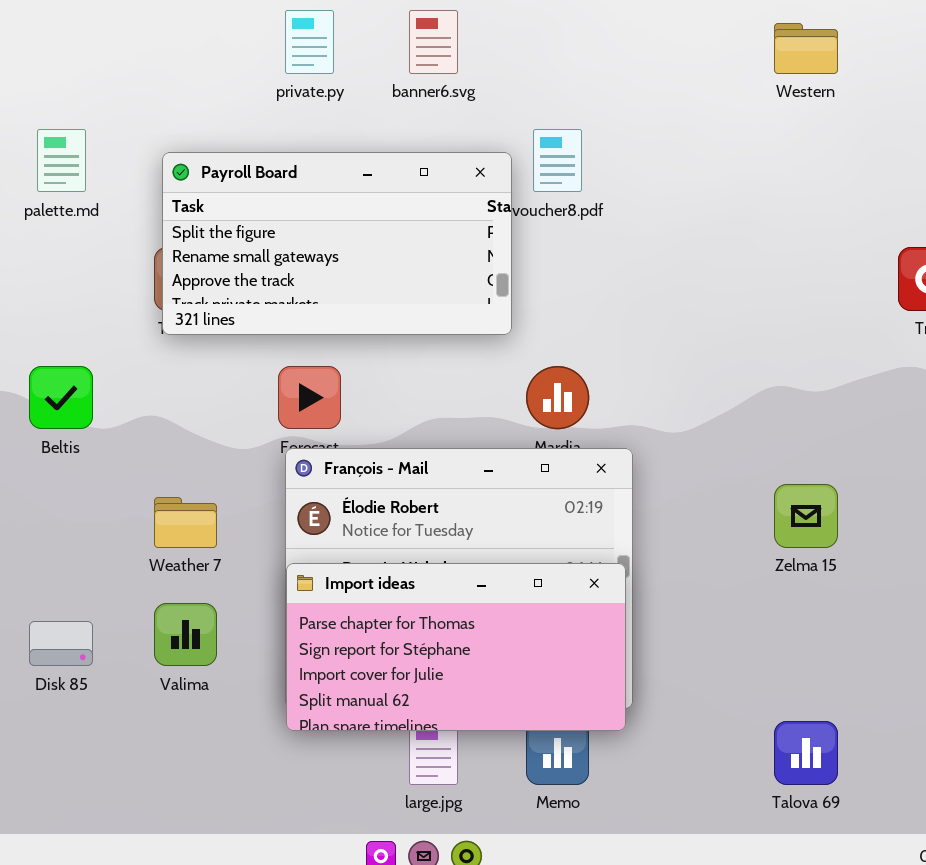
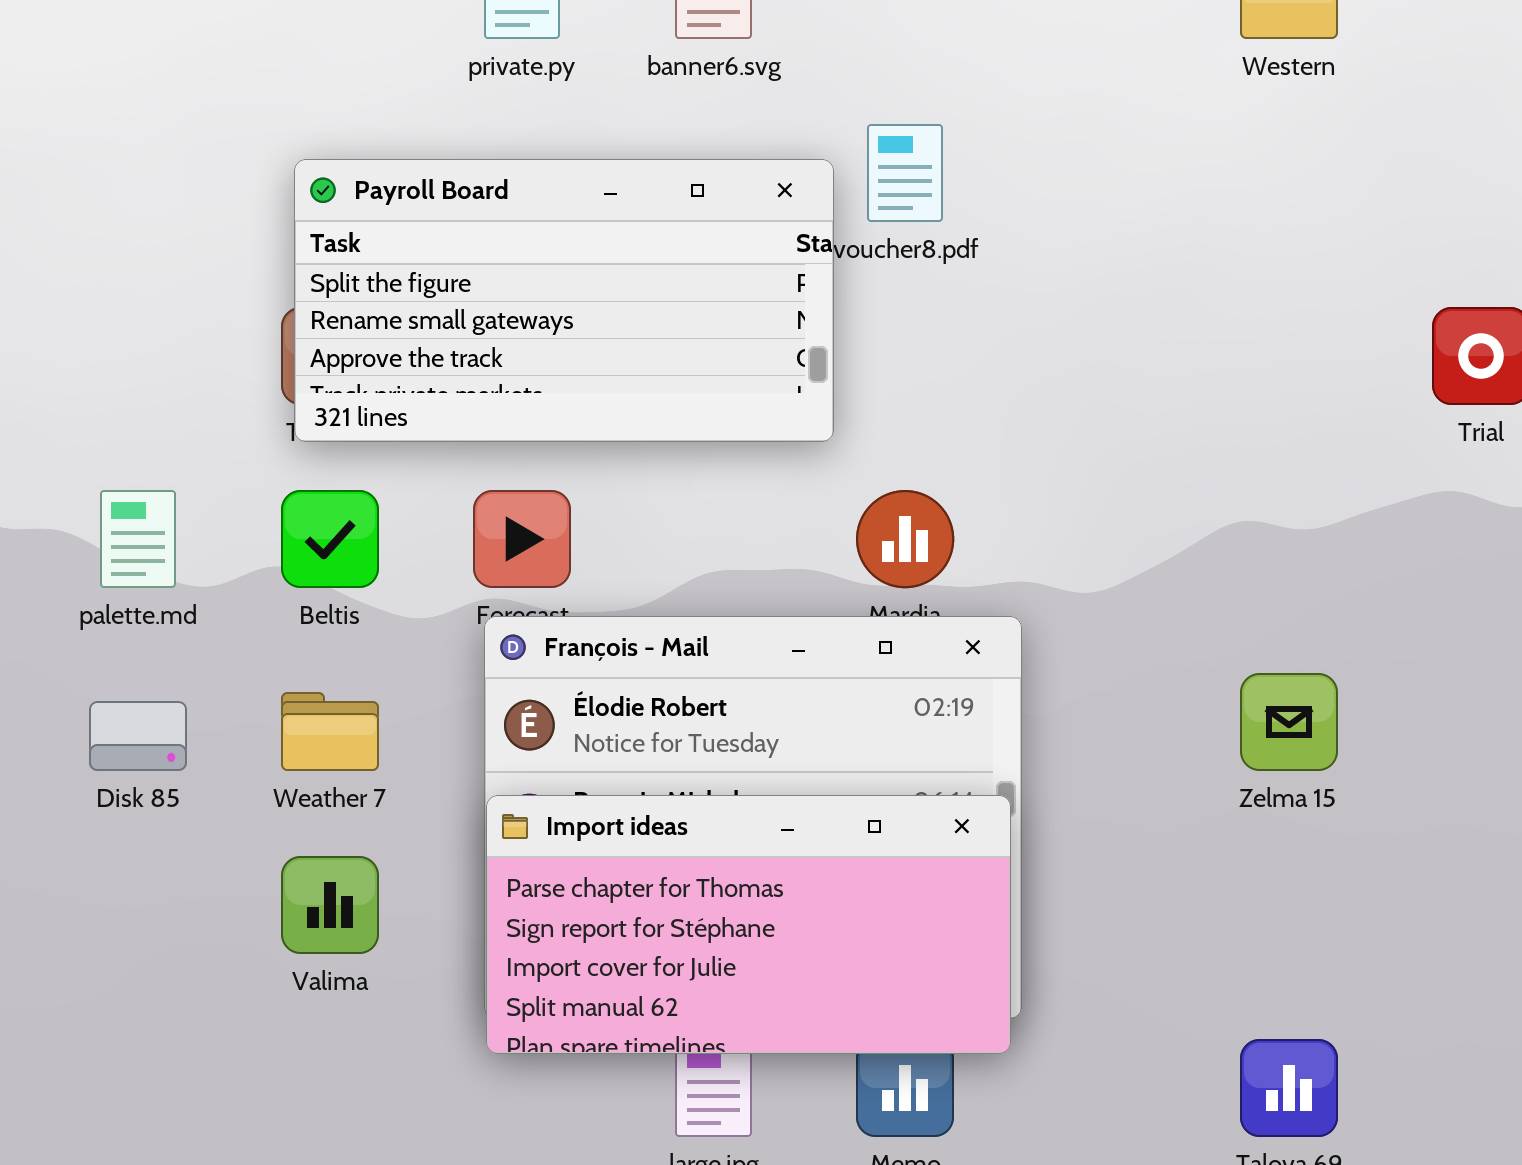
palette.md: [37,129,86,192] -> [100,490,176,588], moved
Beltis: [29,366,93,429] -> [281,490,379,588], moved
Disk 85: [29,621,93,666] -> [89,701,187,771], moved

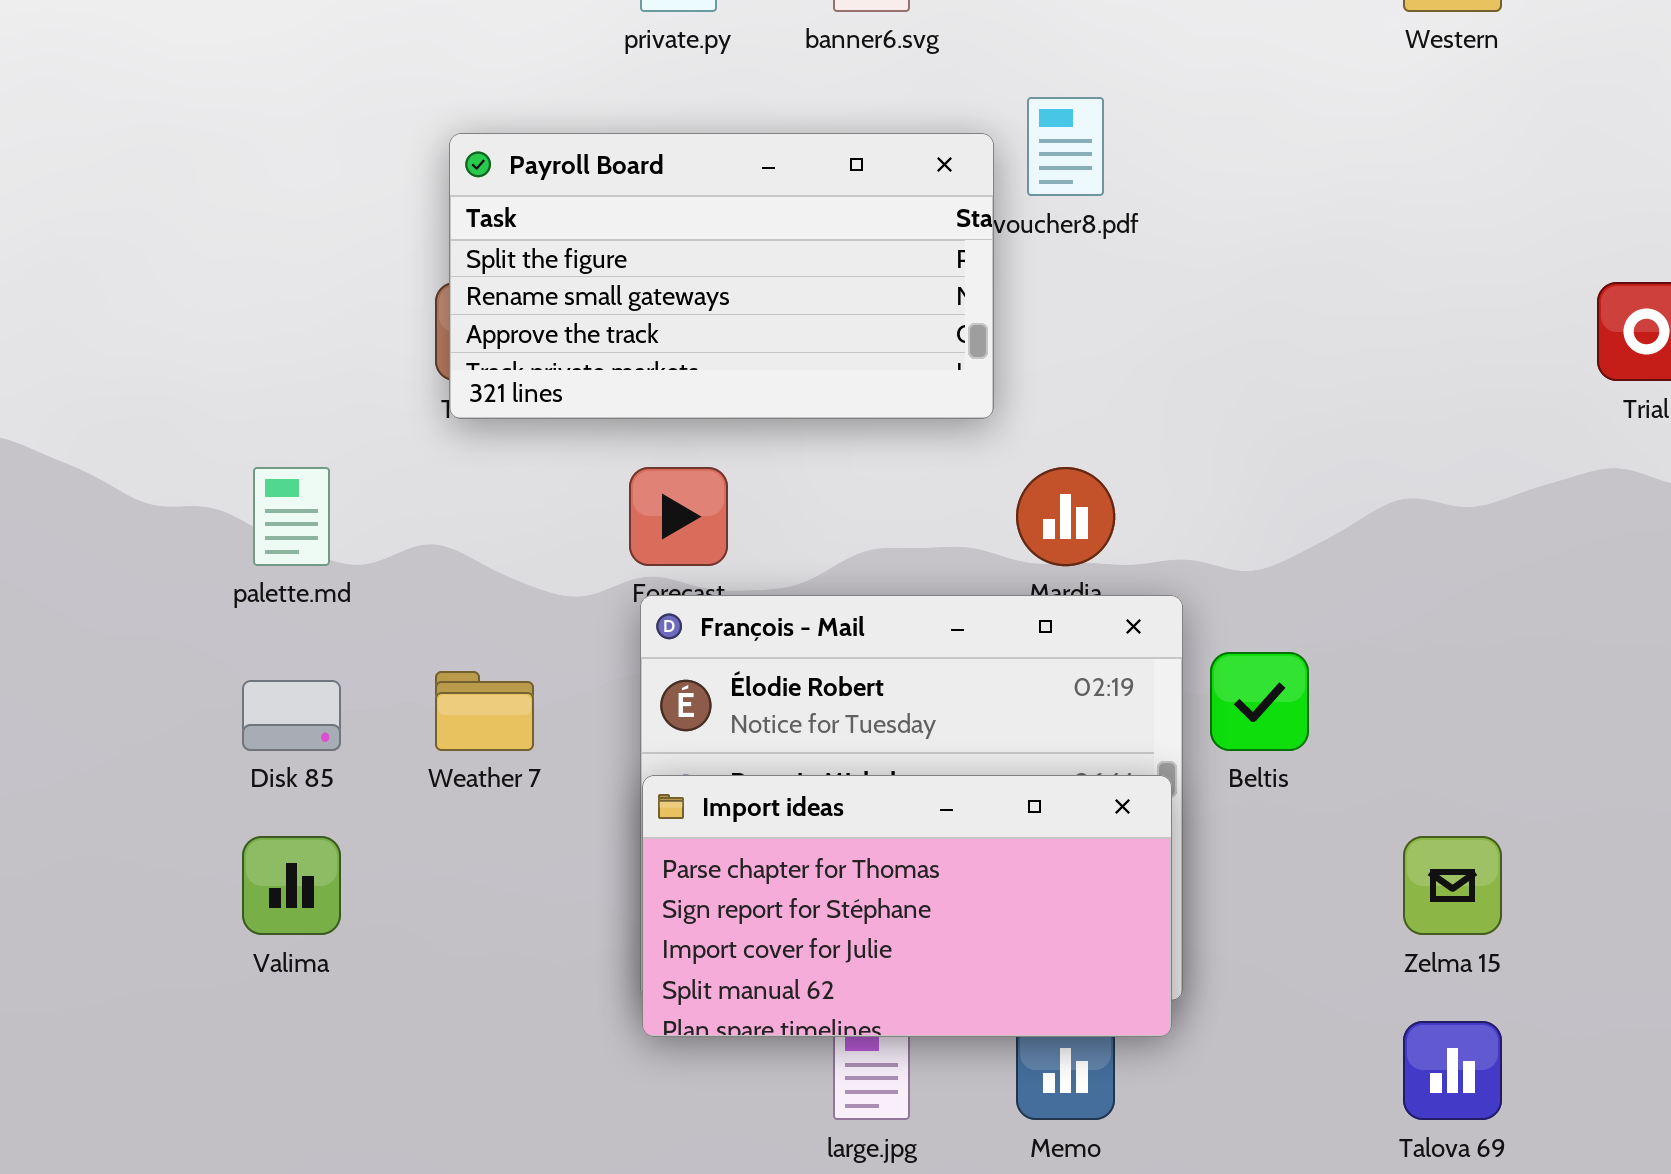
Beltis: [281,490,379,588] -> [1210,652,1309,751], moved
Zelma 15: [1240,673,1338,771] -> [1403,836,1502,935], moved
Valima: [281,856,379,954] -> [242,836,341,935], moved

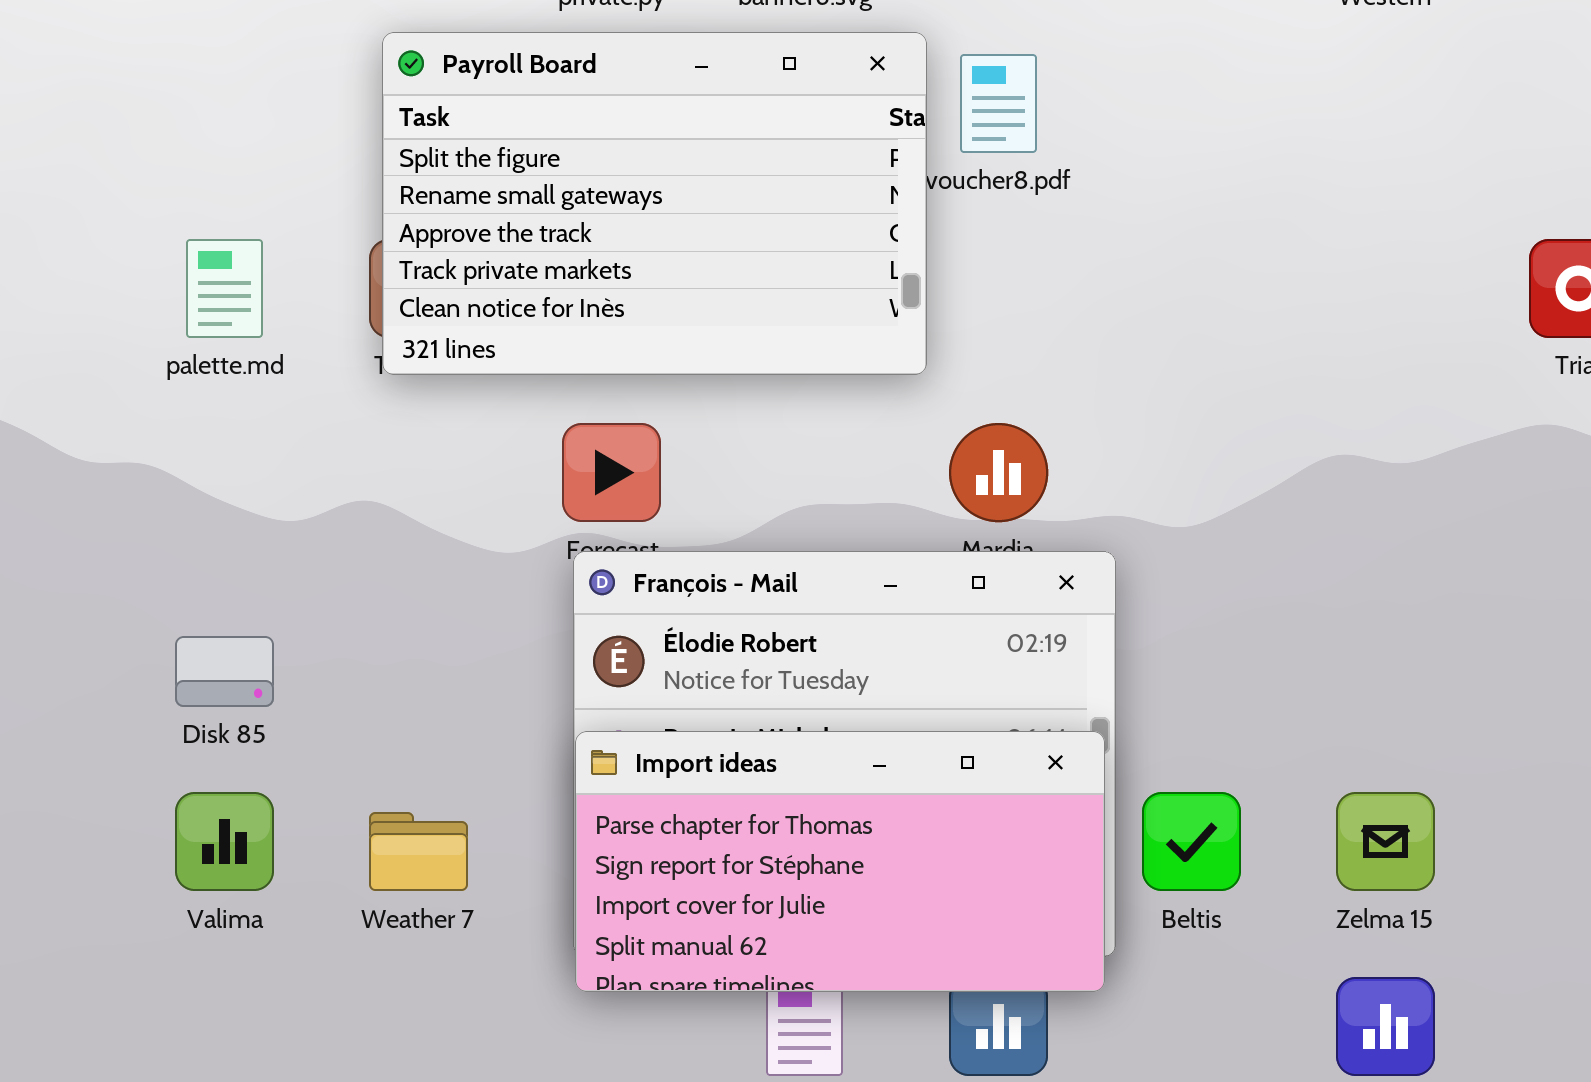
Payroll Board: [449,133,994,419] -> [382,32,927,375], resized
palette.md: [253,467,330,566] -> [186,239,263,338], moved
Beltis: [1210,652,1309,751] -> [1142,792,1241,891], moved
Weather 7: [435,671,534,751] -> [369,812,468,891], moved

